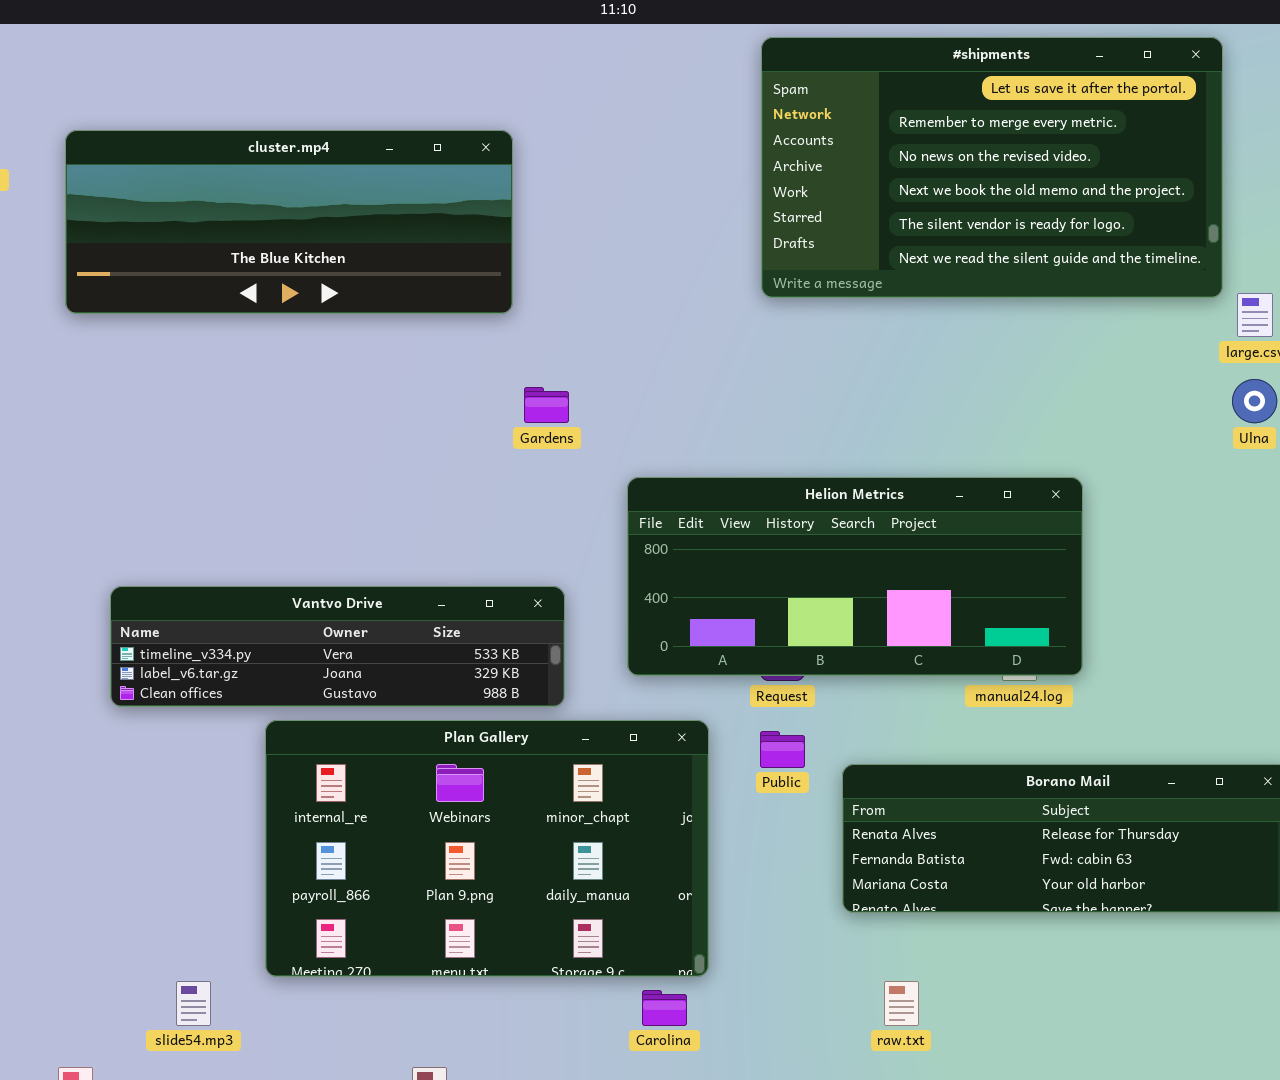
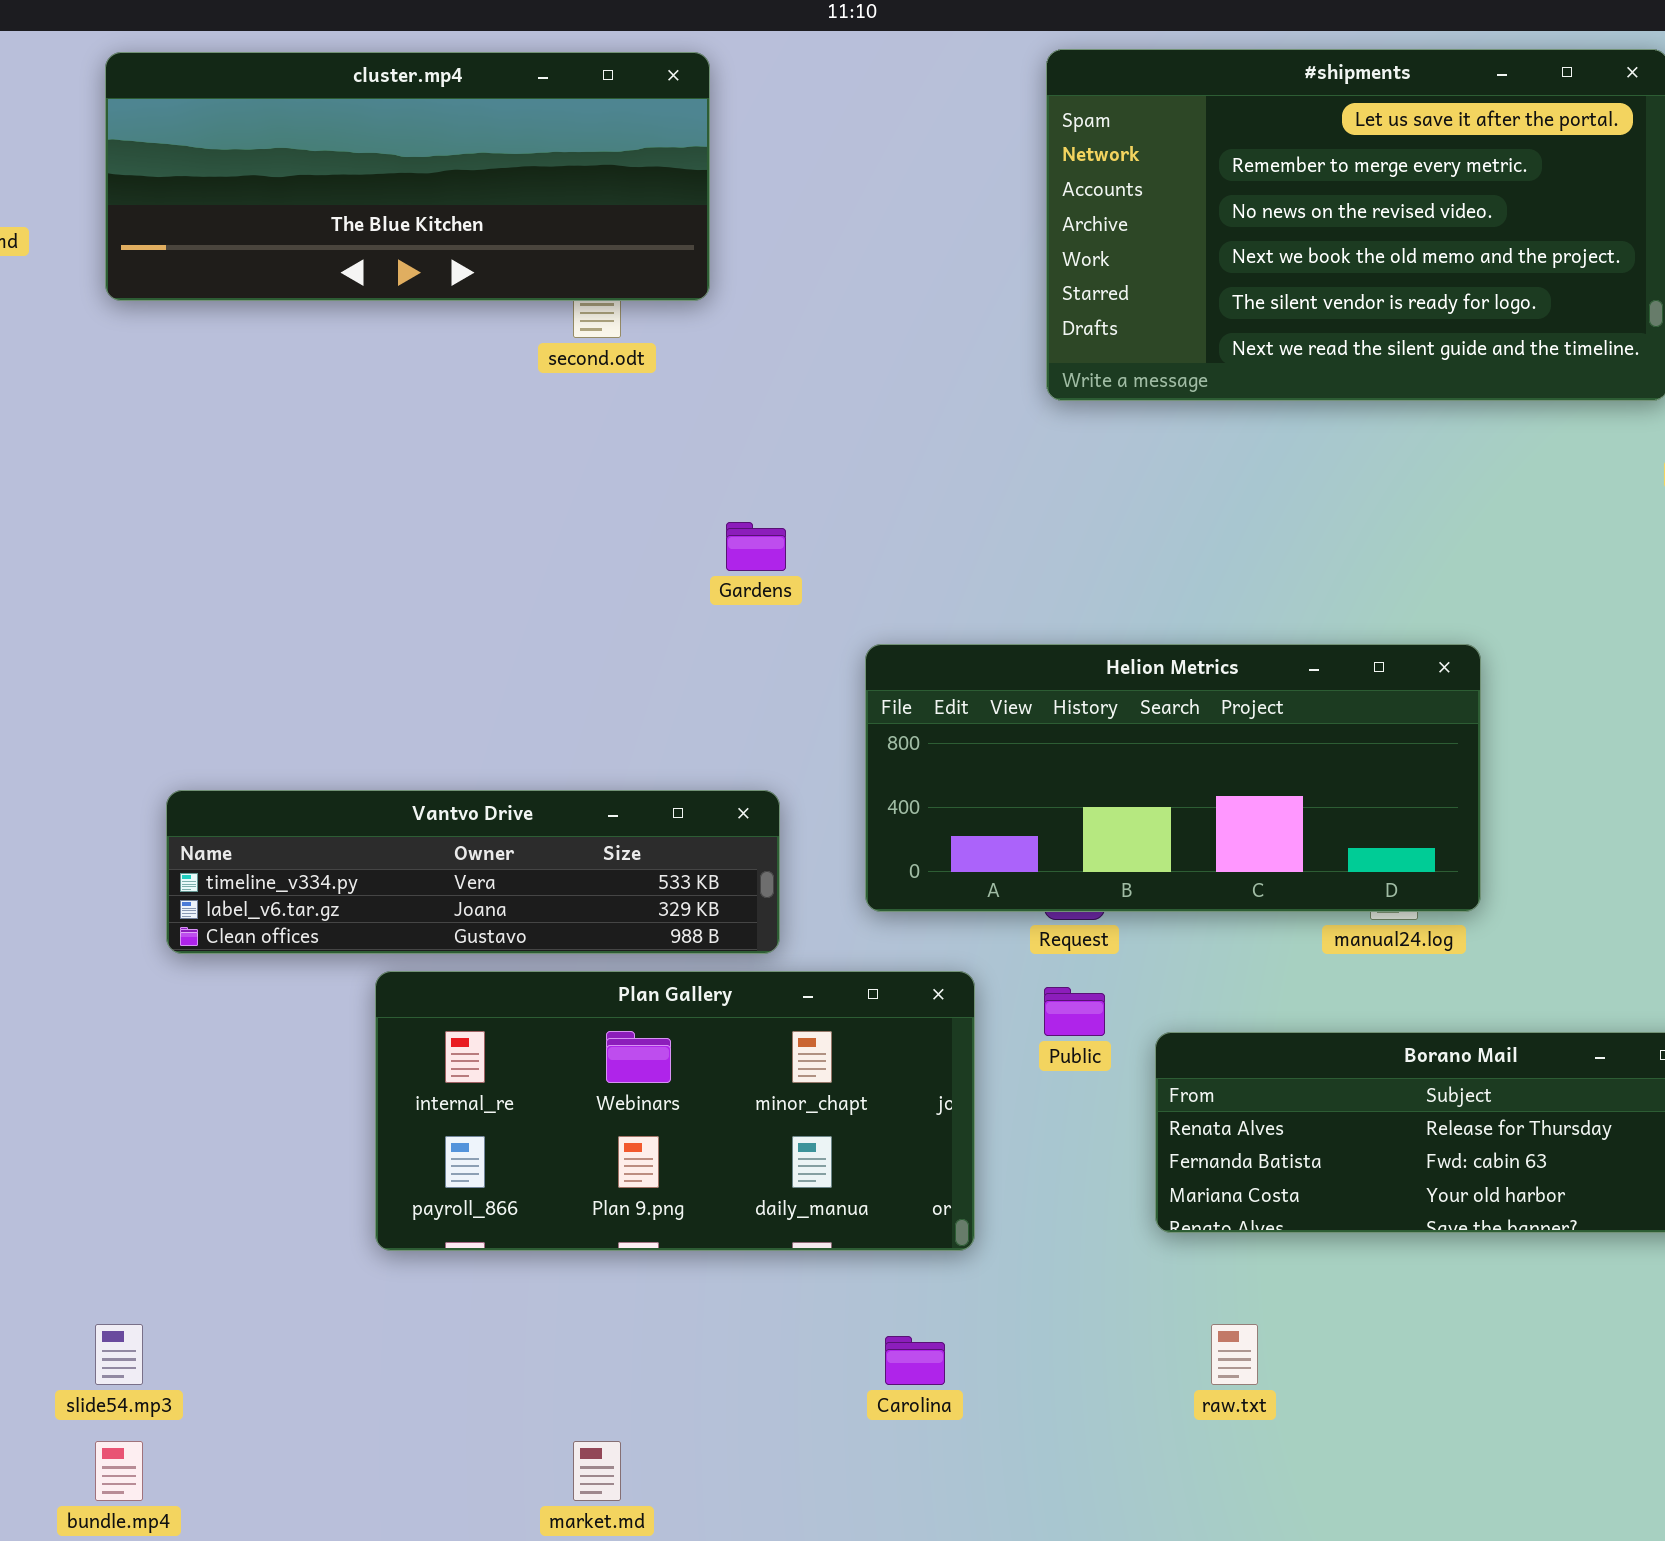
cluster.mp4: [65,130,513,314] -> [105,52,710,301], moved
Plan Gallery: [265,720,709,977] -> [375,971,975,1251], resized
slide54.mp3: [176,981,211,1026] -> [95,1324,143,1385], moved

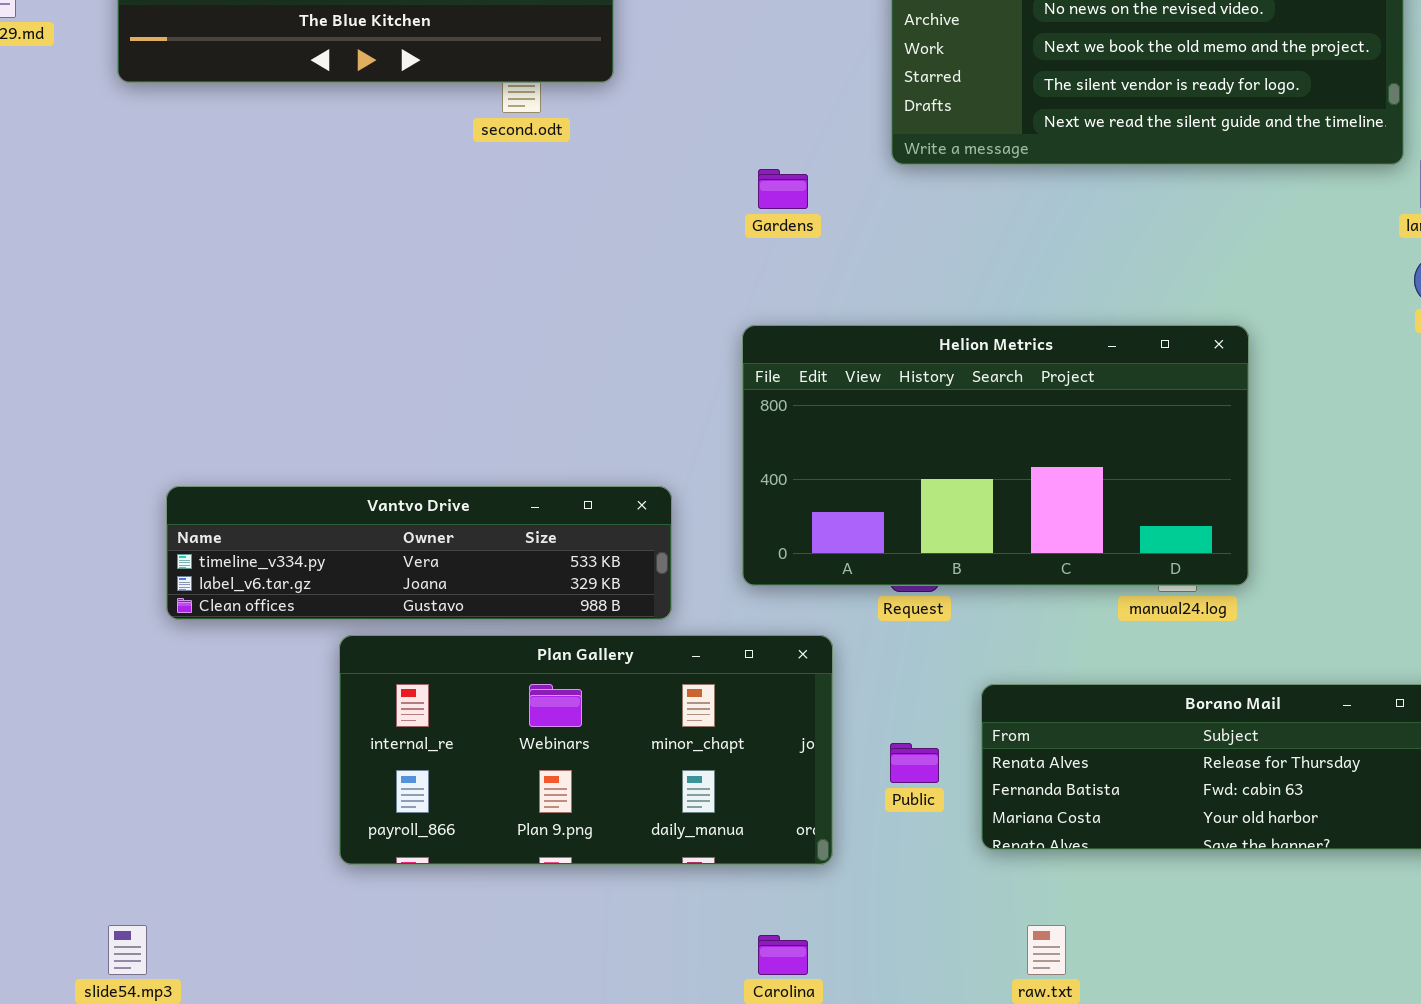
Gardens: [726,522,786,571] -> [758,169,808,209], moved
Helion Metrics: [865,644,1481,912] -> [742,325,1249,586], resized
Public: [1044,987,1105,1036] -> [890,743,939,783], moved

